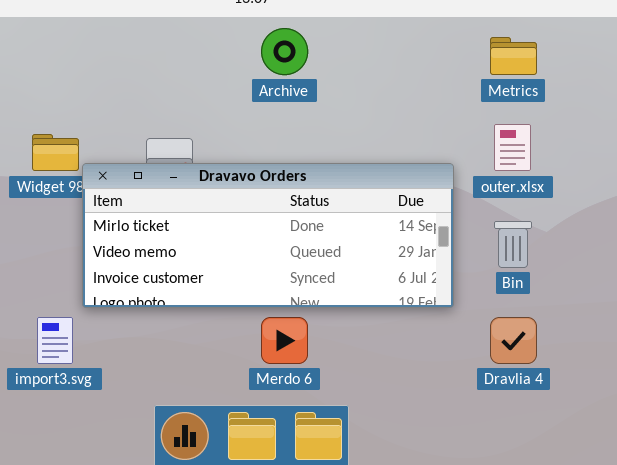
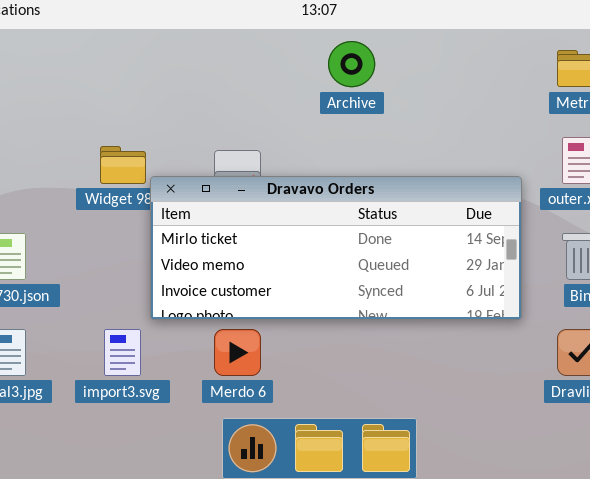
Merdo 6: [261,317,308,364] -> [214,329,261,376], moved

